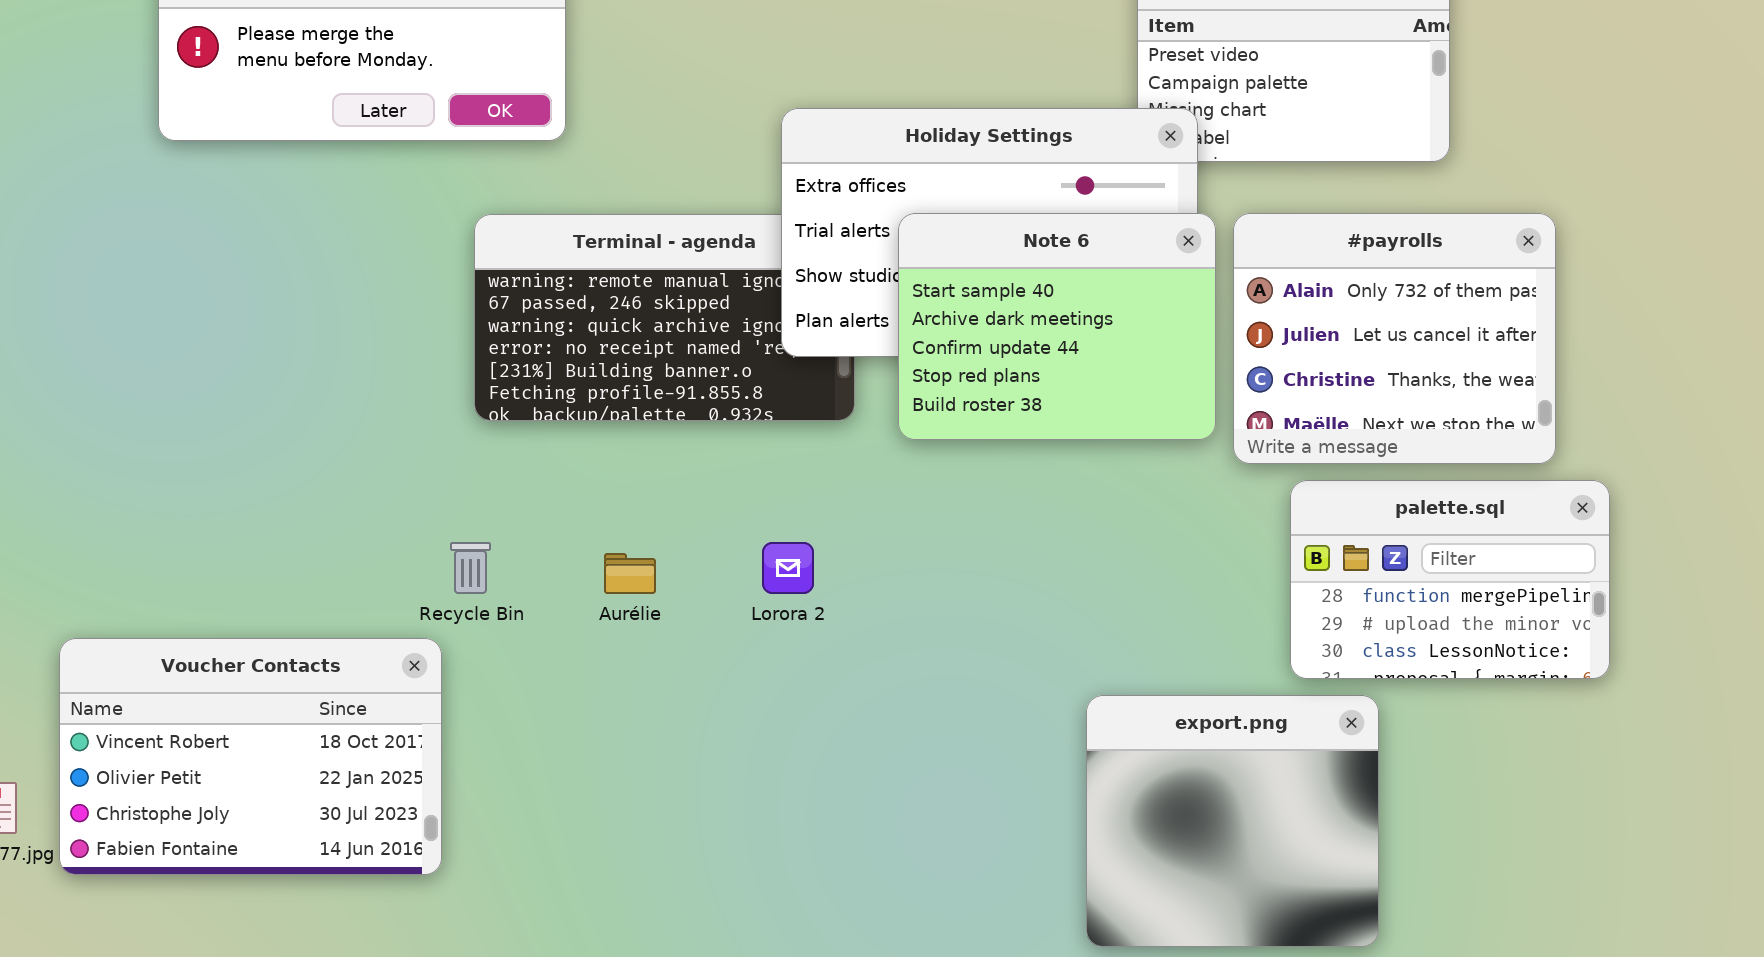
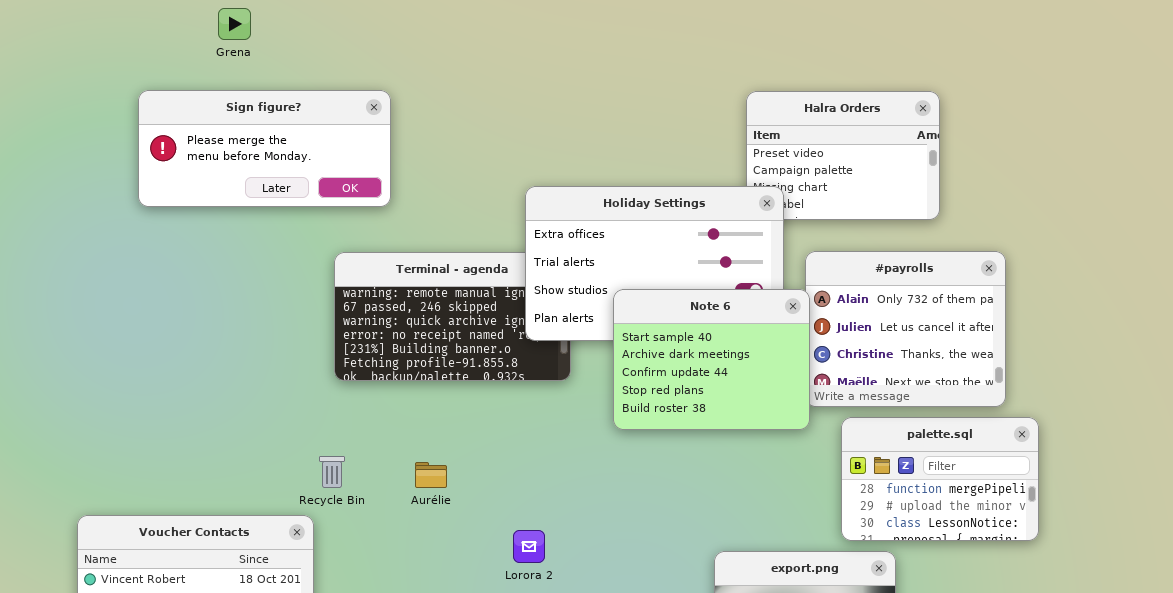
Note 6: [898,213,1216,440] -> [613,289,810,430], moved
Lorora 2: [762,542,814,594] -> [513,530,545,563], moved

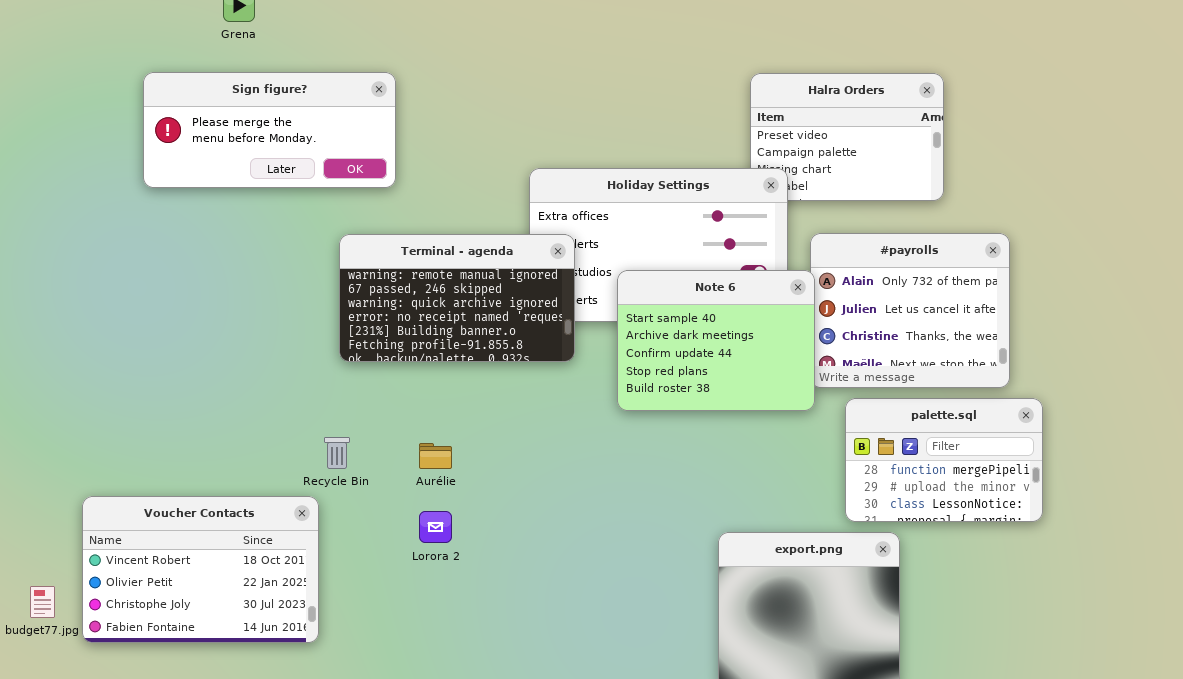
Terminal - agenda: [334,252,571,381] -> [339,234,575,362], raised
Lorora 2: [513,530,545,563] -> [419,511,452,543], moved

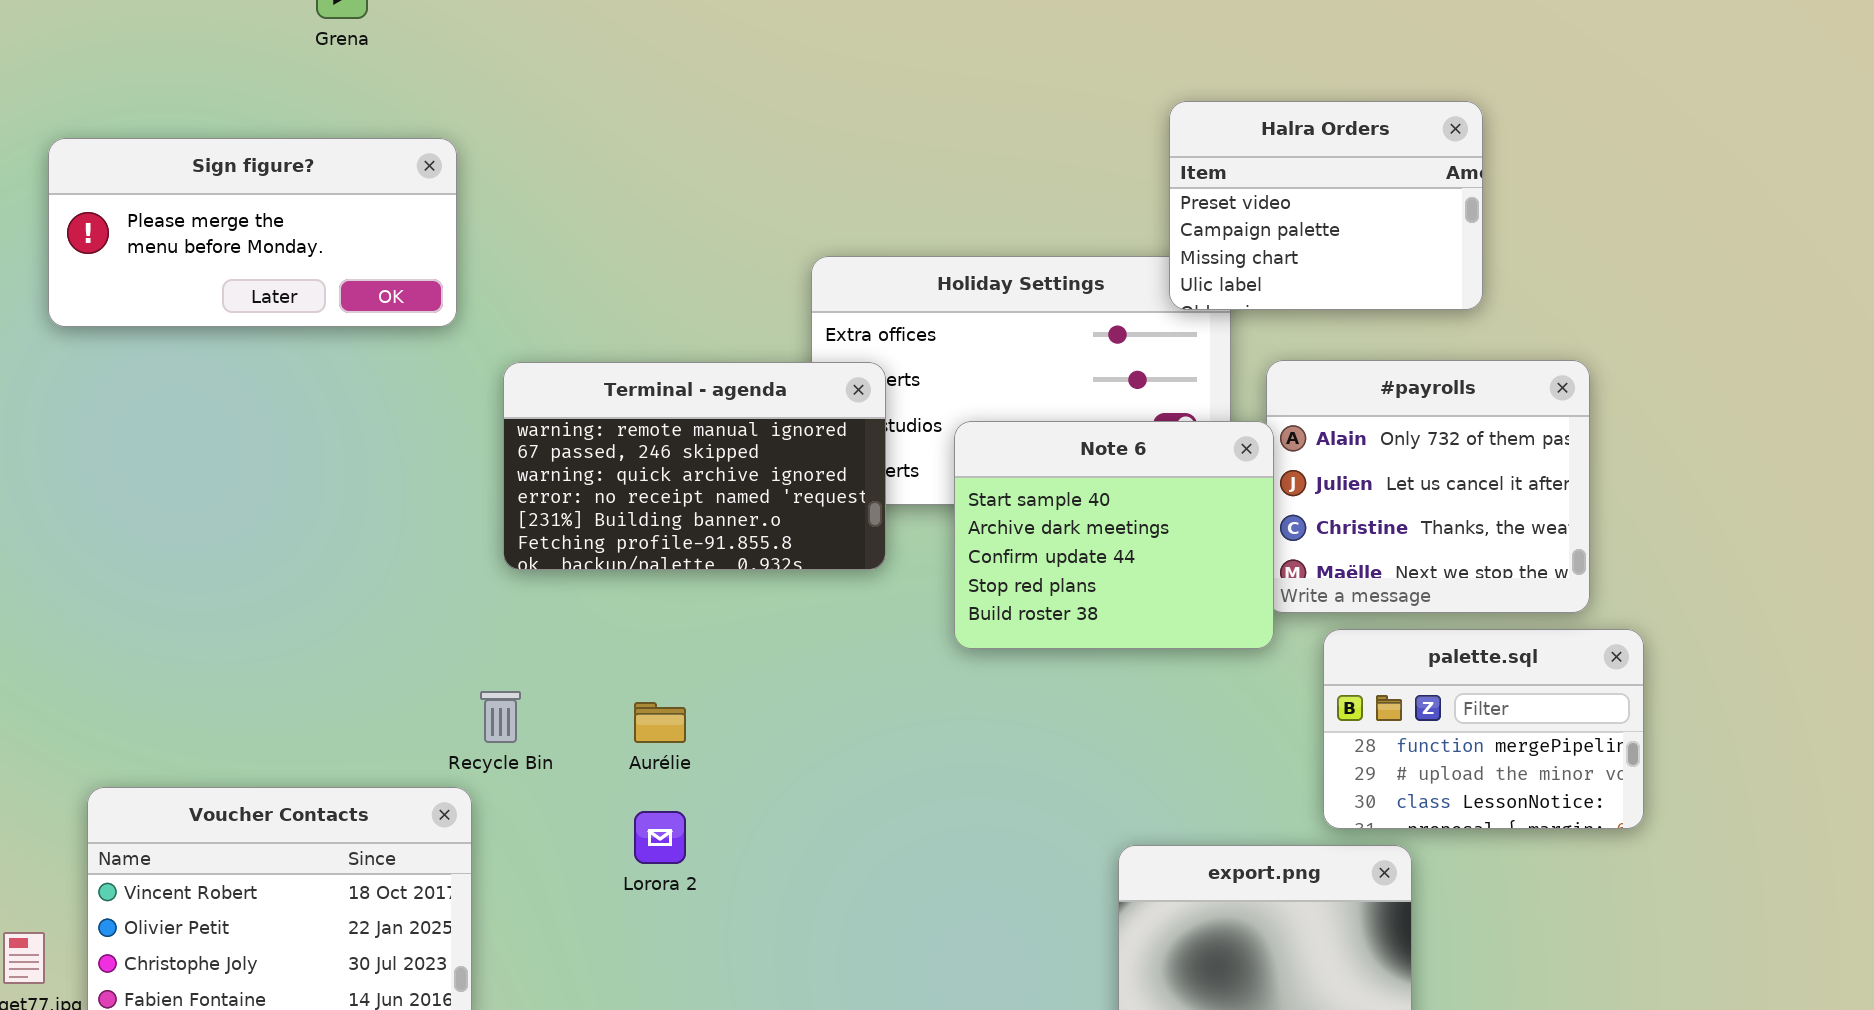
Sign figure?: [143,72,396,188] -> [48,138,457,327], moved
Halra Orders: [750,73,944,201] -> [1169,101,1483,310], raised

